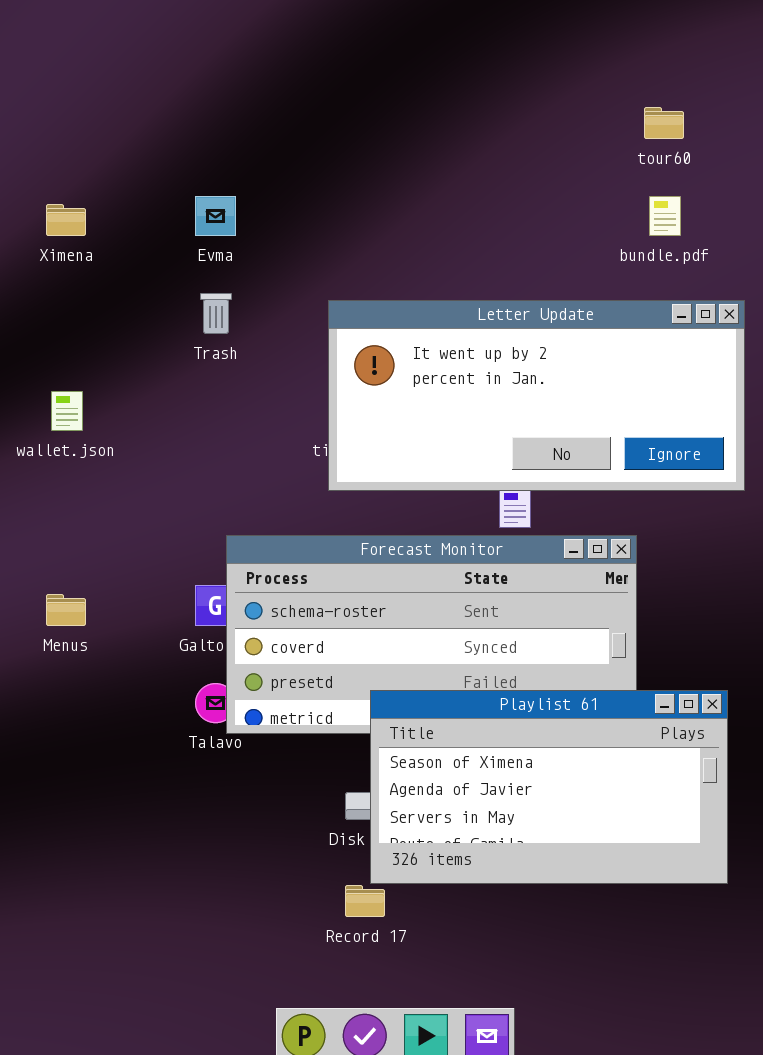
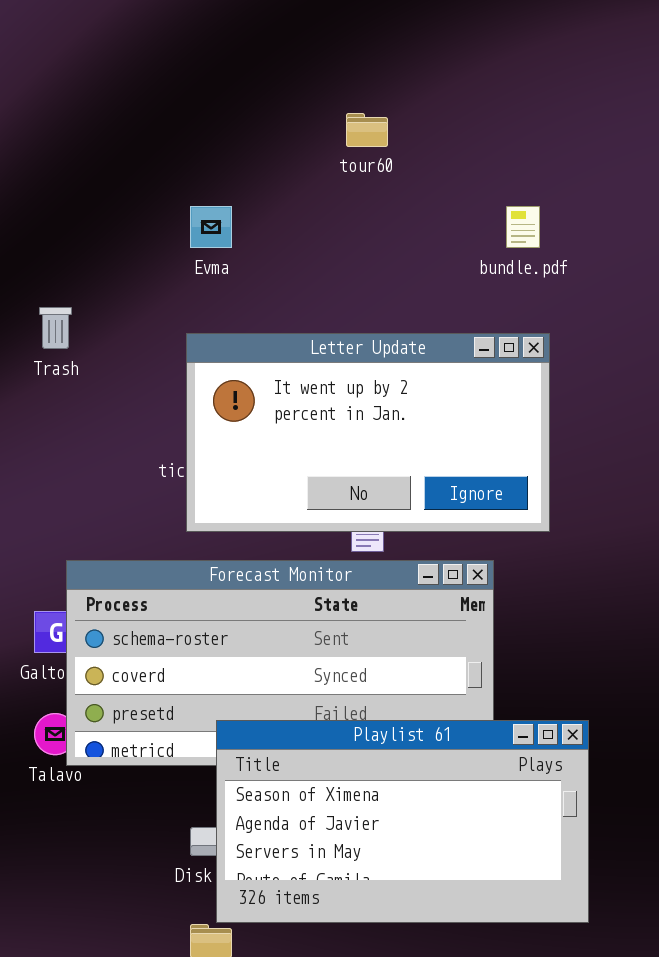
tour60: [644,107,684,139] -> [346,113,388,147], moved
Evma: [195,196,236,236] -> [190,206,232,248], moved
Letter Update: [328,300,745,491] -> [186,333,550,532], moved, resized

